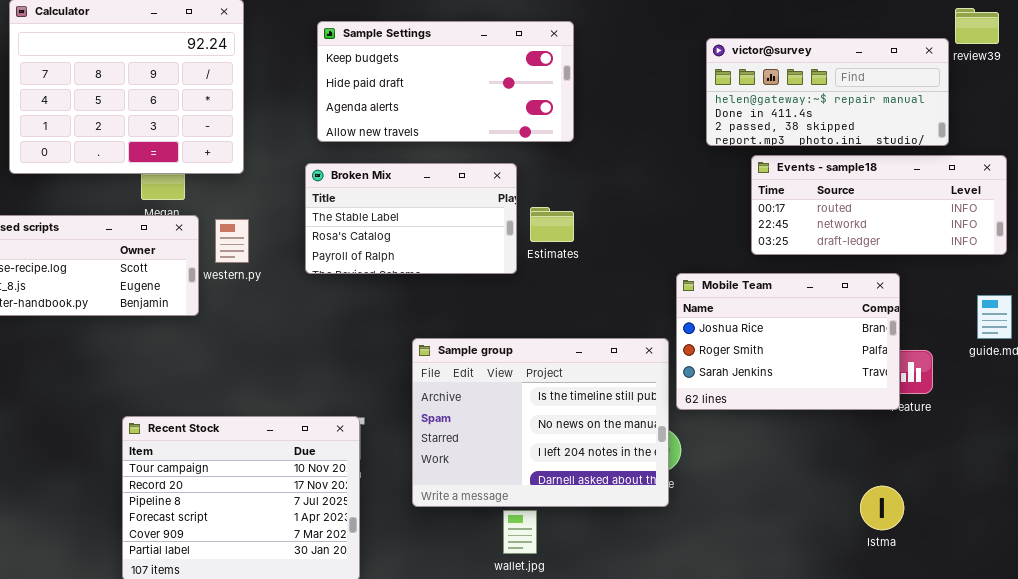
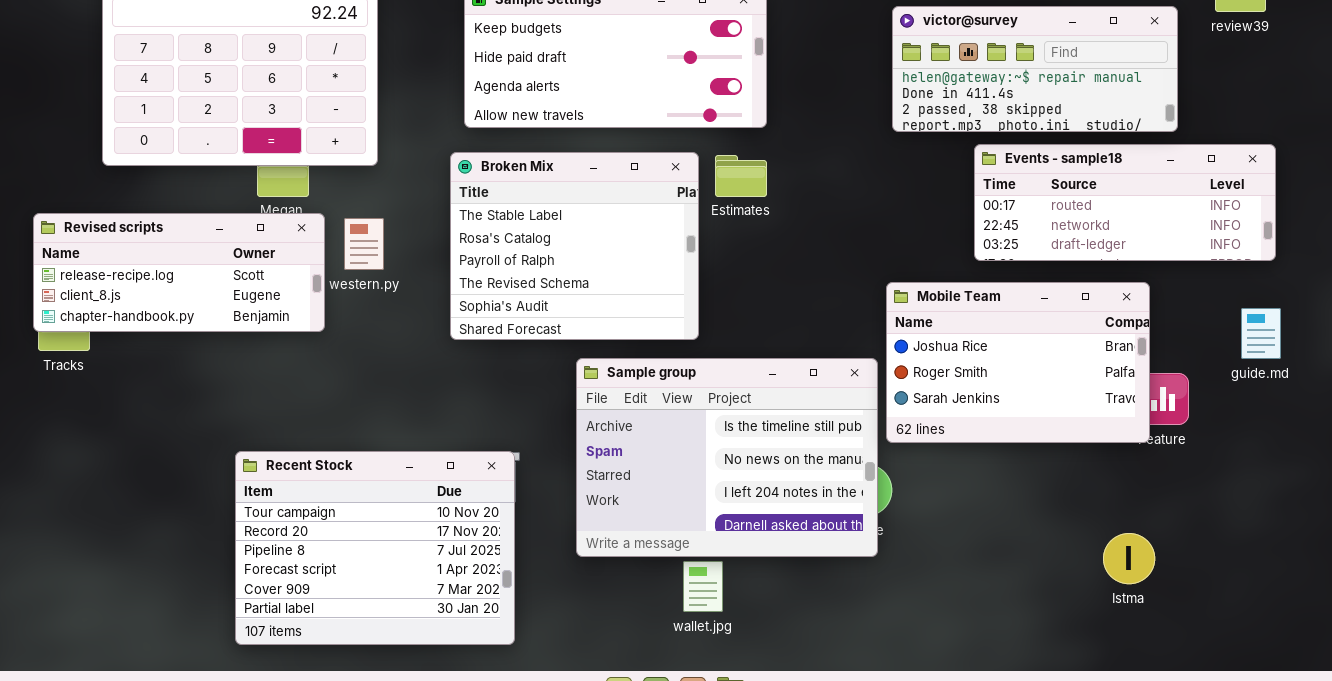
victor@survey: [706,38,949,146] -> [892,6,1178,132], moved
Broken Mix: [305,163,517,274] -> [450,152,699,340], resized
Estimates: [530,207,574,242] -> [715,155,767,197], moved

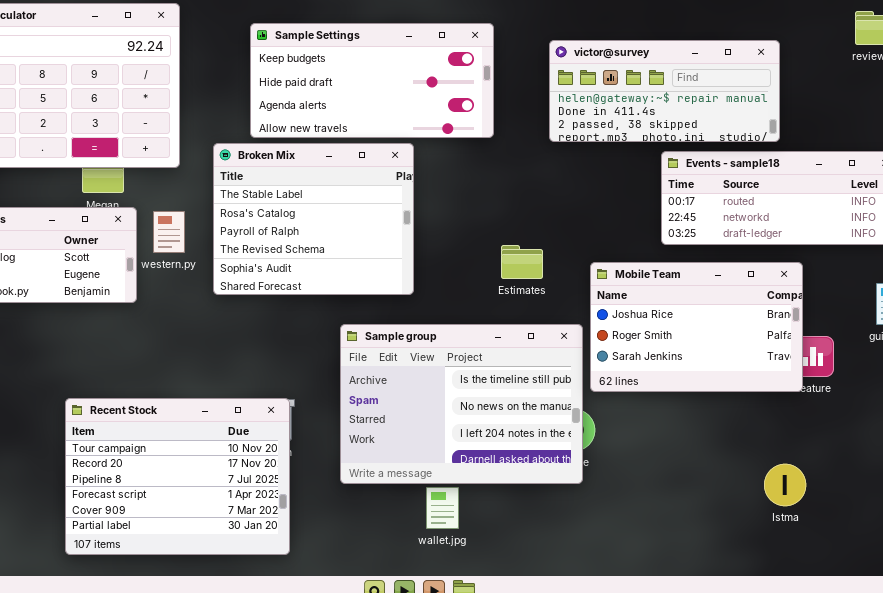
victor@survey: [892,6,1178,132] -> [549,40,780,142], moved
Broken Mix: [450,152,699,340] -> [213,143,414,295], moved
Estimates: [715,155,767,197] -> [501,245,543,279], moved

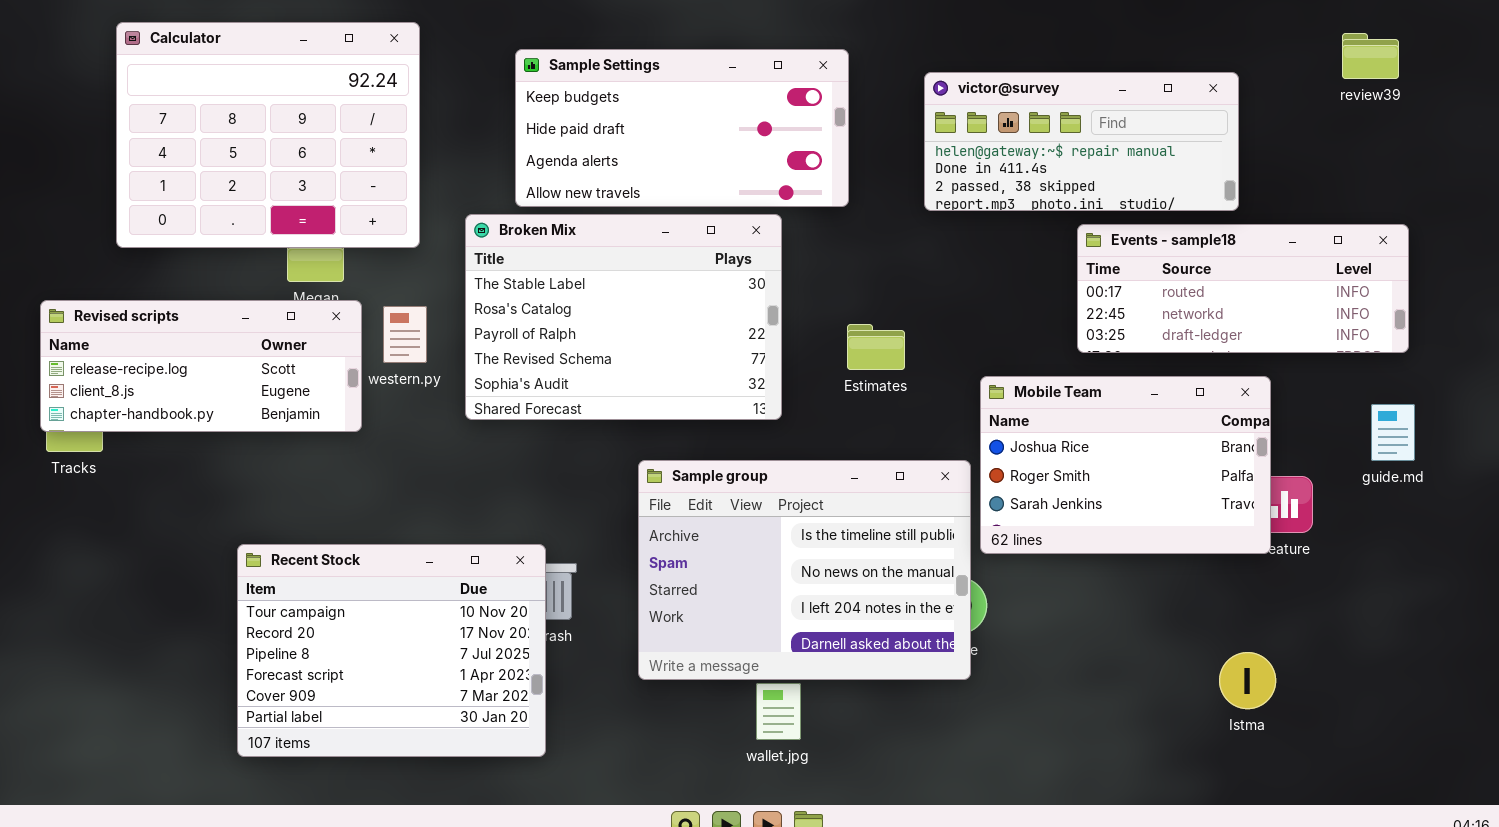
Broken Mix: [213,143,414,295] -> [465,214,782,420], resized
Estimates: [501,245,543,279] -> [847,324,905,370], moved
Recent Stock: [65,398,290,555] -> [237,544,546,757], moved

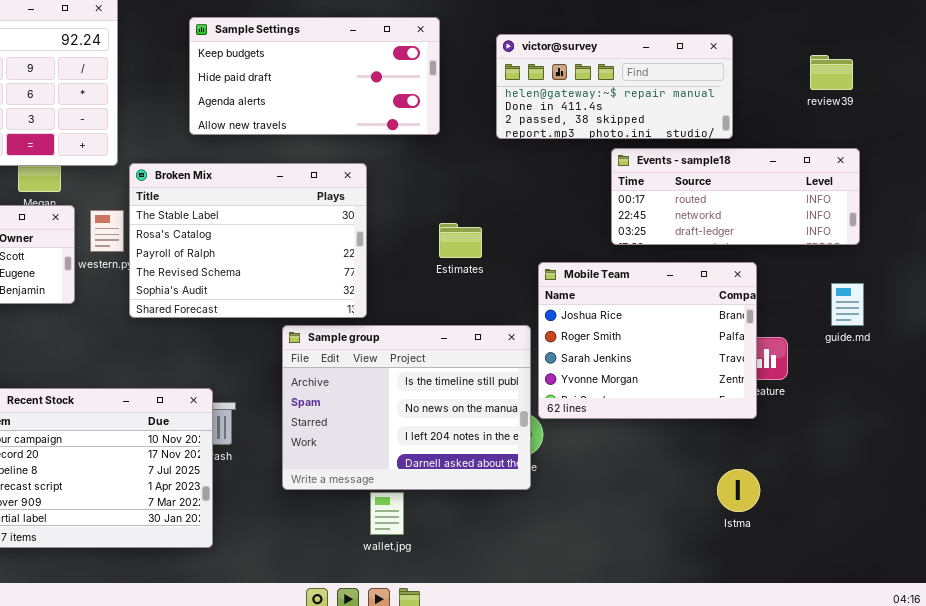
review39: [1342,33,1399,79] -> [810,55,853,90], moved
Broken Mix: [465,214,782,420] -> [129,163,367,318], moved
Mobile Team: [980,376,1271,554] -> [538,262,757,419], resized

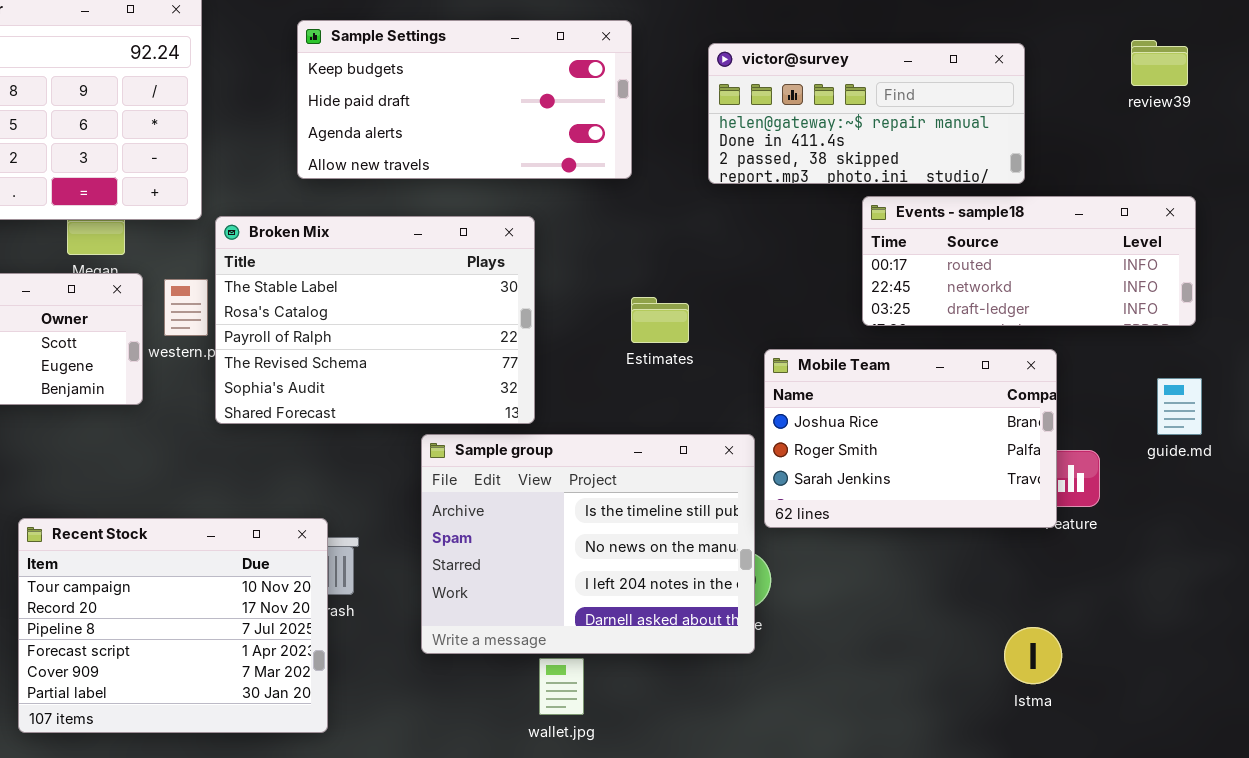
review39: [810,55,853,90] -> [1131,40,1188,86], moved
Mobile Team: [538,262,757,419] -> [764,349,1057,528], resized

